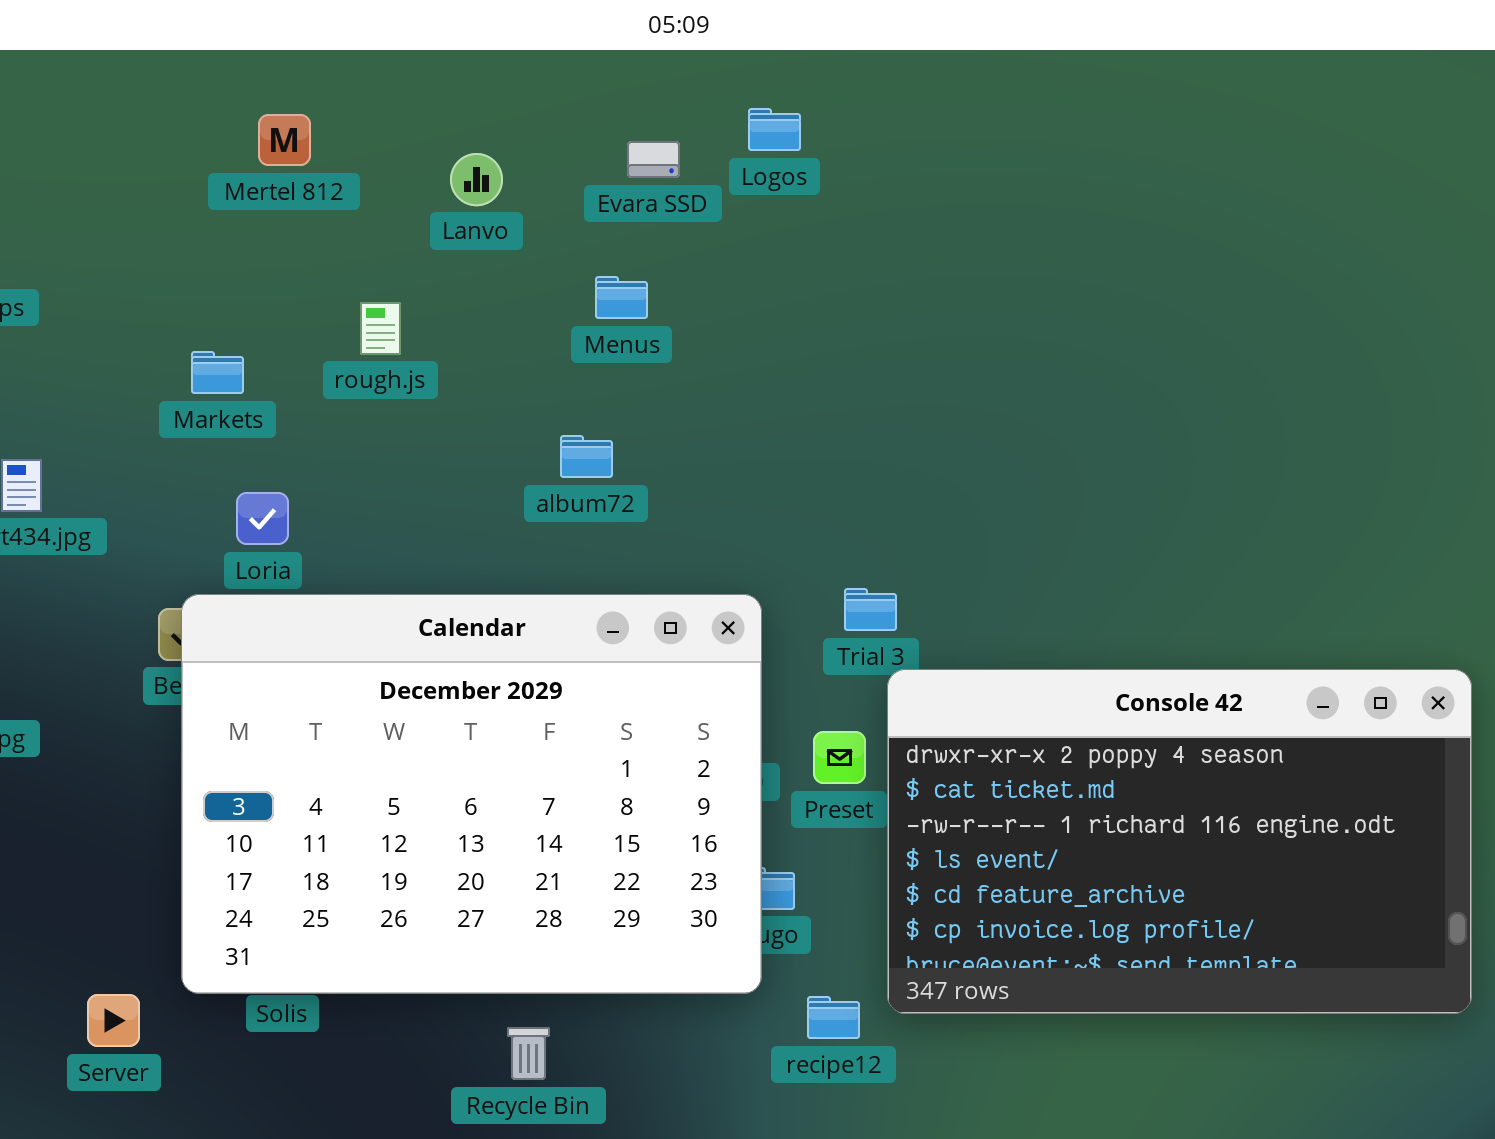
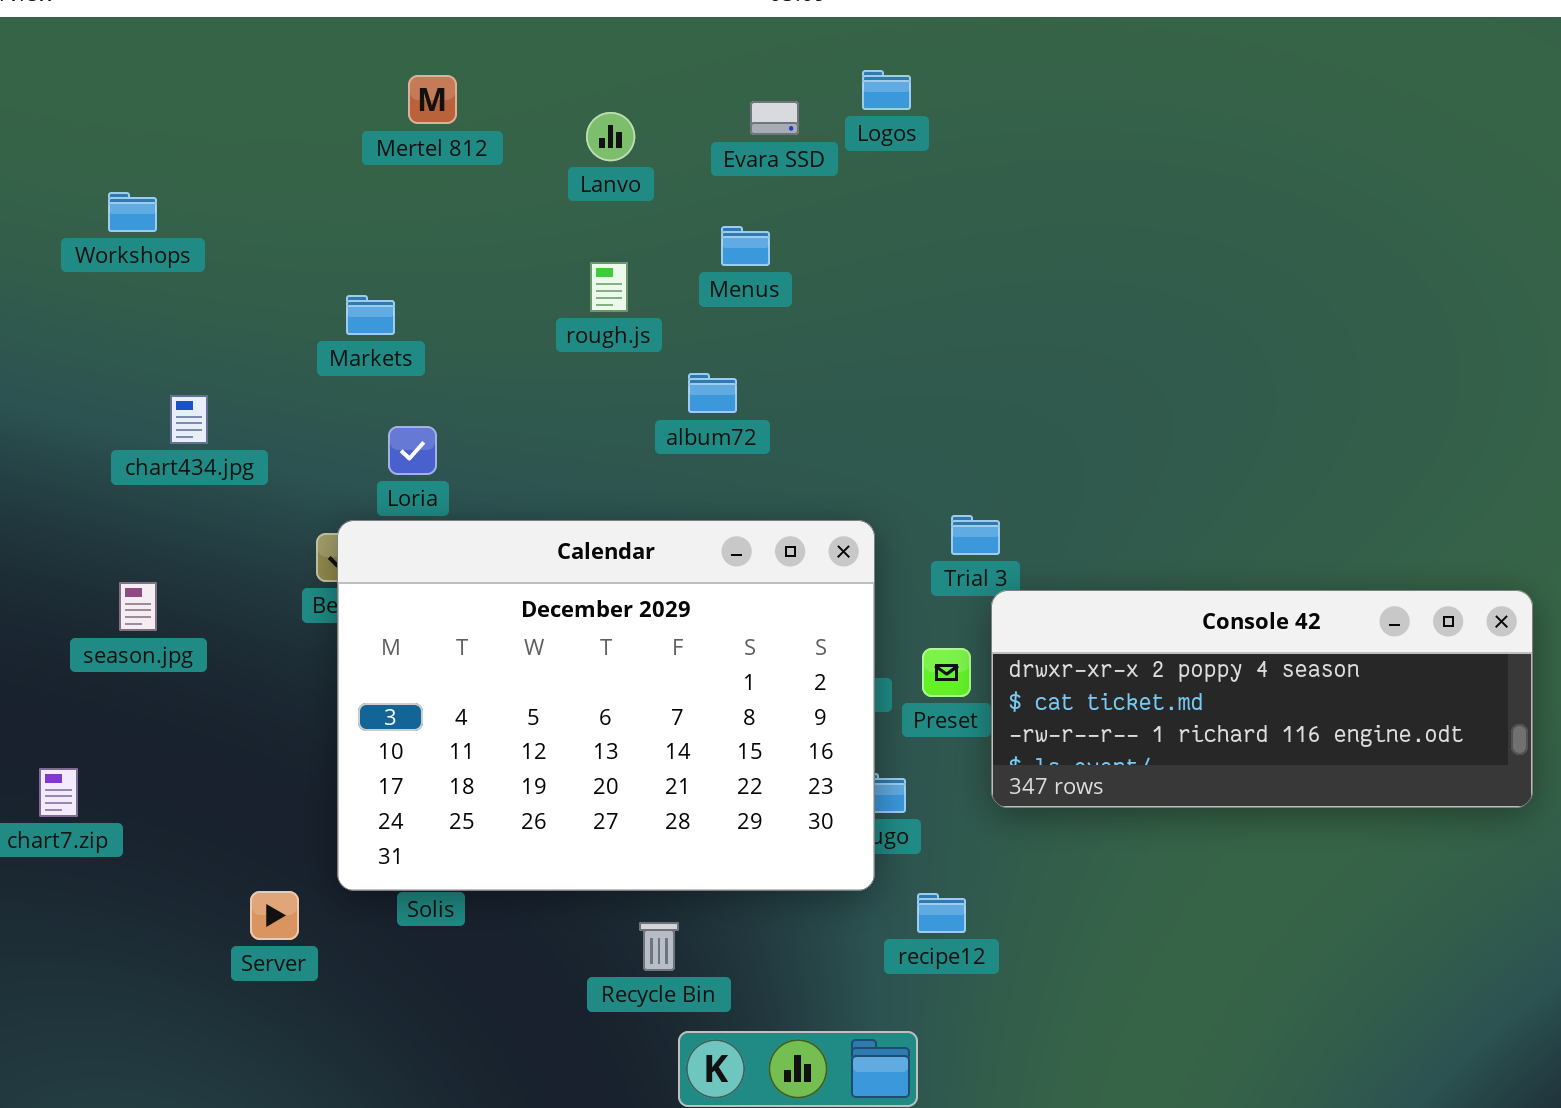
rough.js: [360,302,401,355] -> [590,262,628,312], moved
Console 42: [887,669,1472,1014] -> [991,590,1533,808], resized

